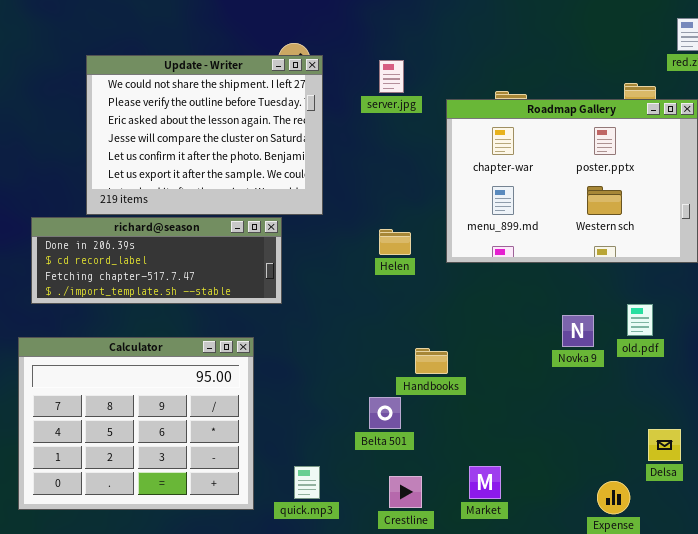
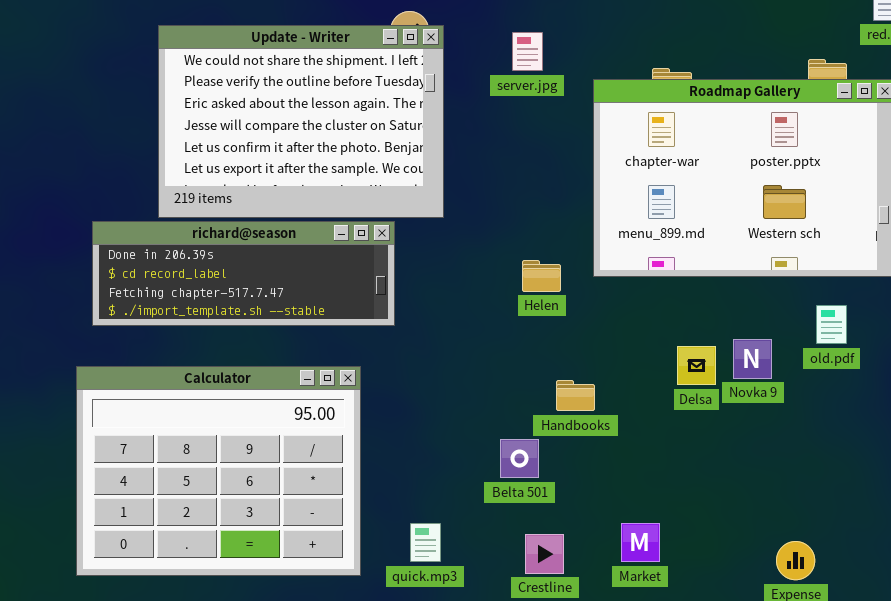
Helen: [379,229,411,255] -> [522,260,561,292], moved
old.pdf: [627,304,653,336] -> [816,305,847,344], moved
Delsa: [648,429,681,461] -> [677,346,716,385], moved

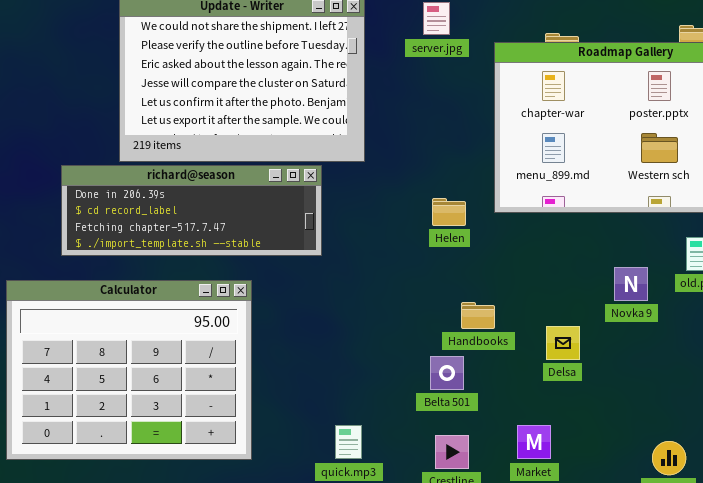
Delsa: [677,346,716,385] -> [546,326,580,360], moved
Calculator: [76,366,361,576] -> [6,280,252,460], moved
Belta 501: [500,439,539,478] -> [430,356,464,390], moved

